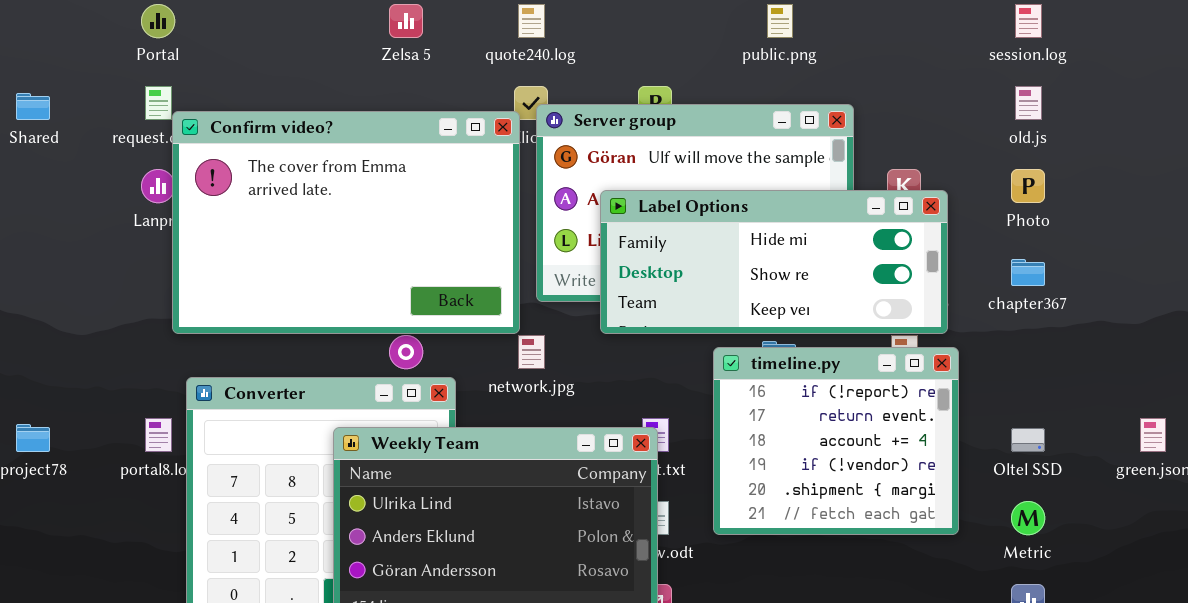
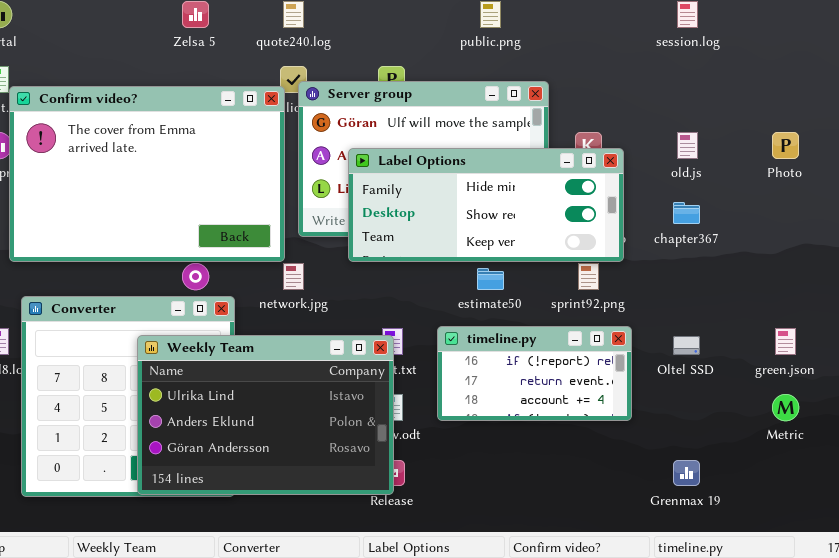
old.js: [1015,86,1042,120] -> [677,132,698,159], moved
Photo: [1011,169,1045,203] -> [772,132,799,159], moved
timeline.py: [713,347,959,535] -> [437,326,632,421], resized
Metric: [1011,501,1045,535] -> [772,394,799,421], moved

